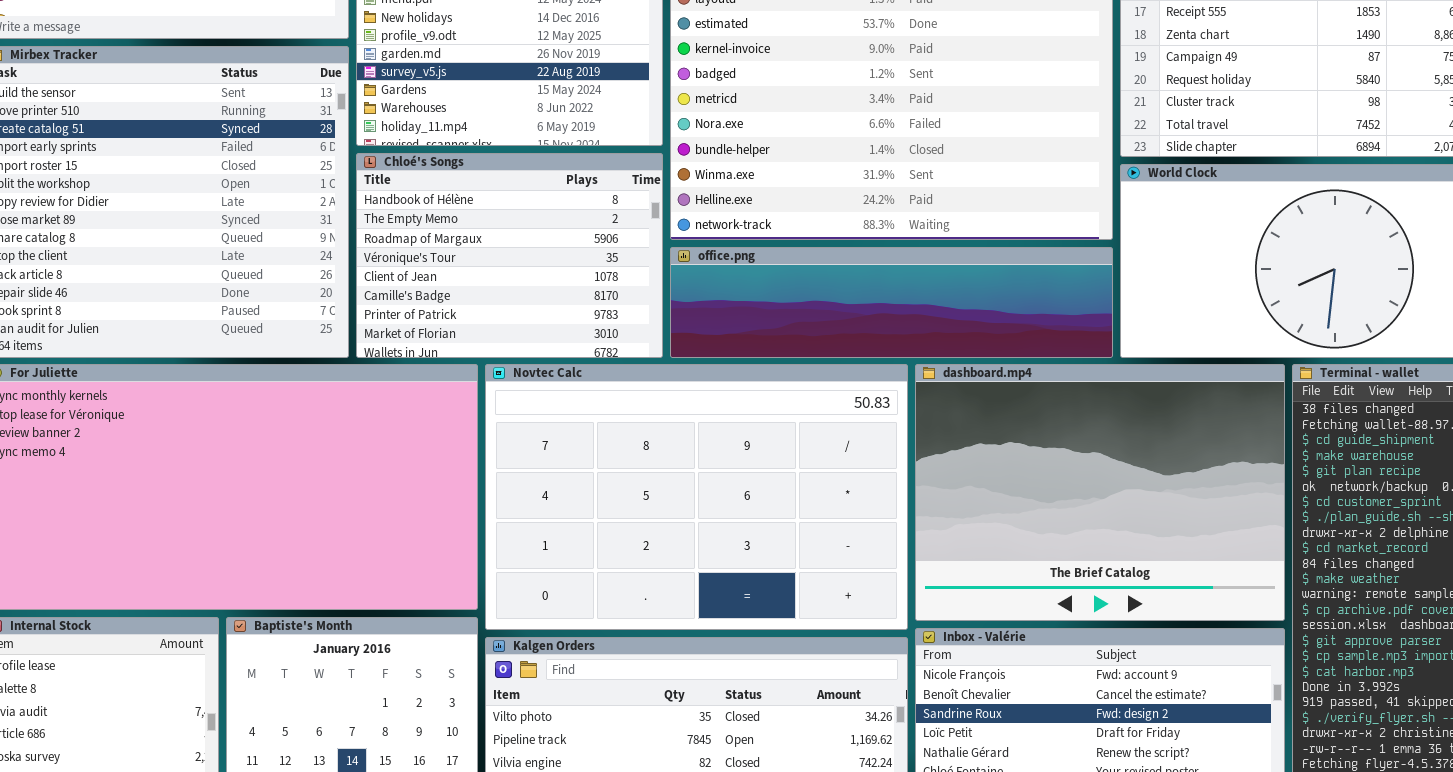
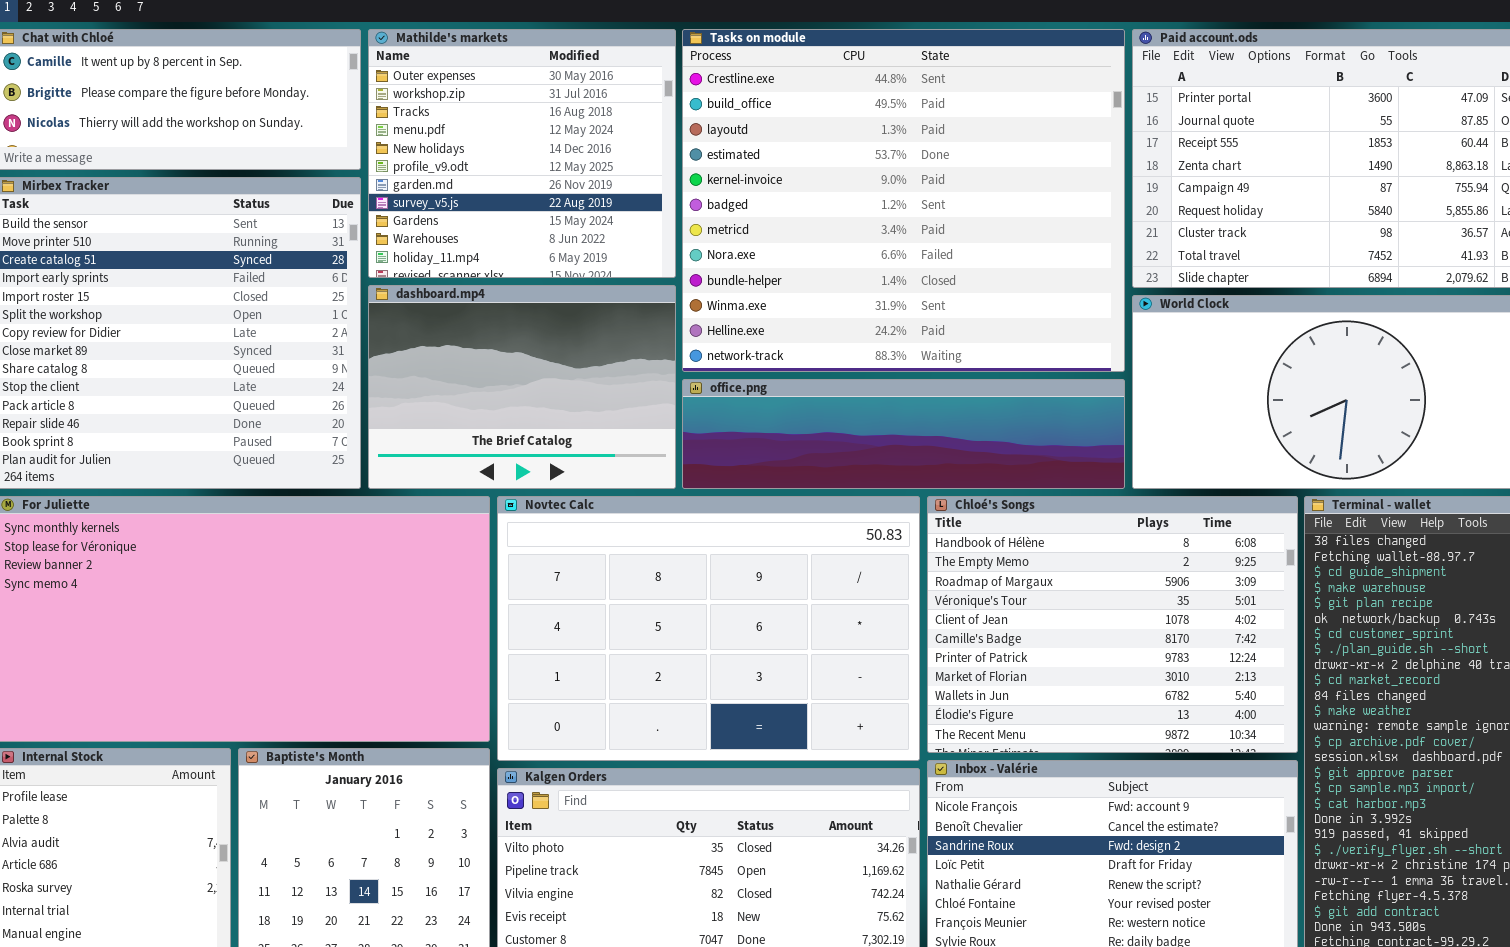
Chloé's Songs: [356,153,663,358] -> [927,496,1298,753], moved, resized
dashboard.mp4: [915,364,1285,621] -> [368,285,676,489], moved, resized

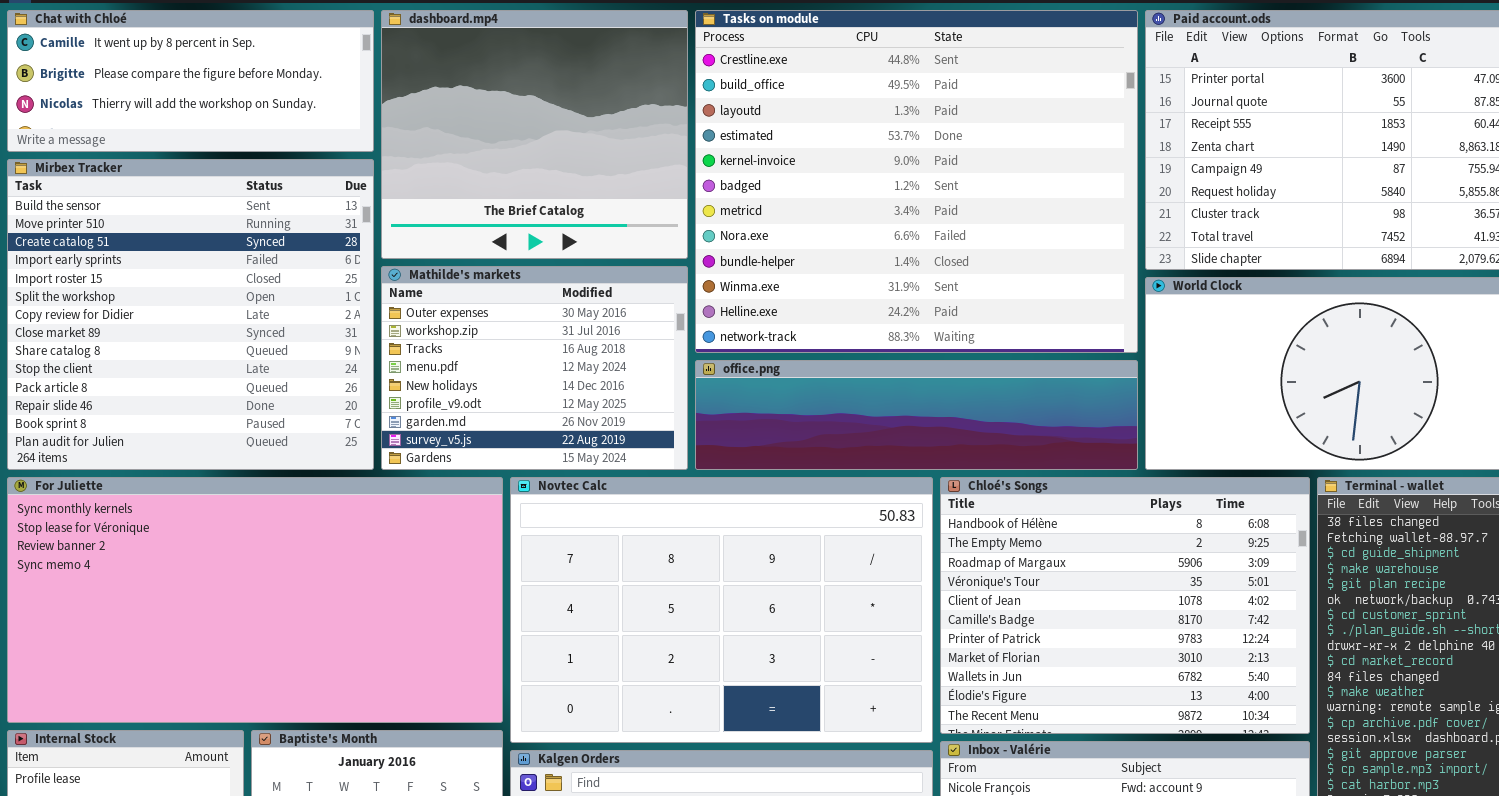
Mathilde's markets: [368,29,676,278] -> [381,266,688,470], moved, resized
dashboard.mp4: [368,285,676,489] -> [381,10,688,259], moved, resized

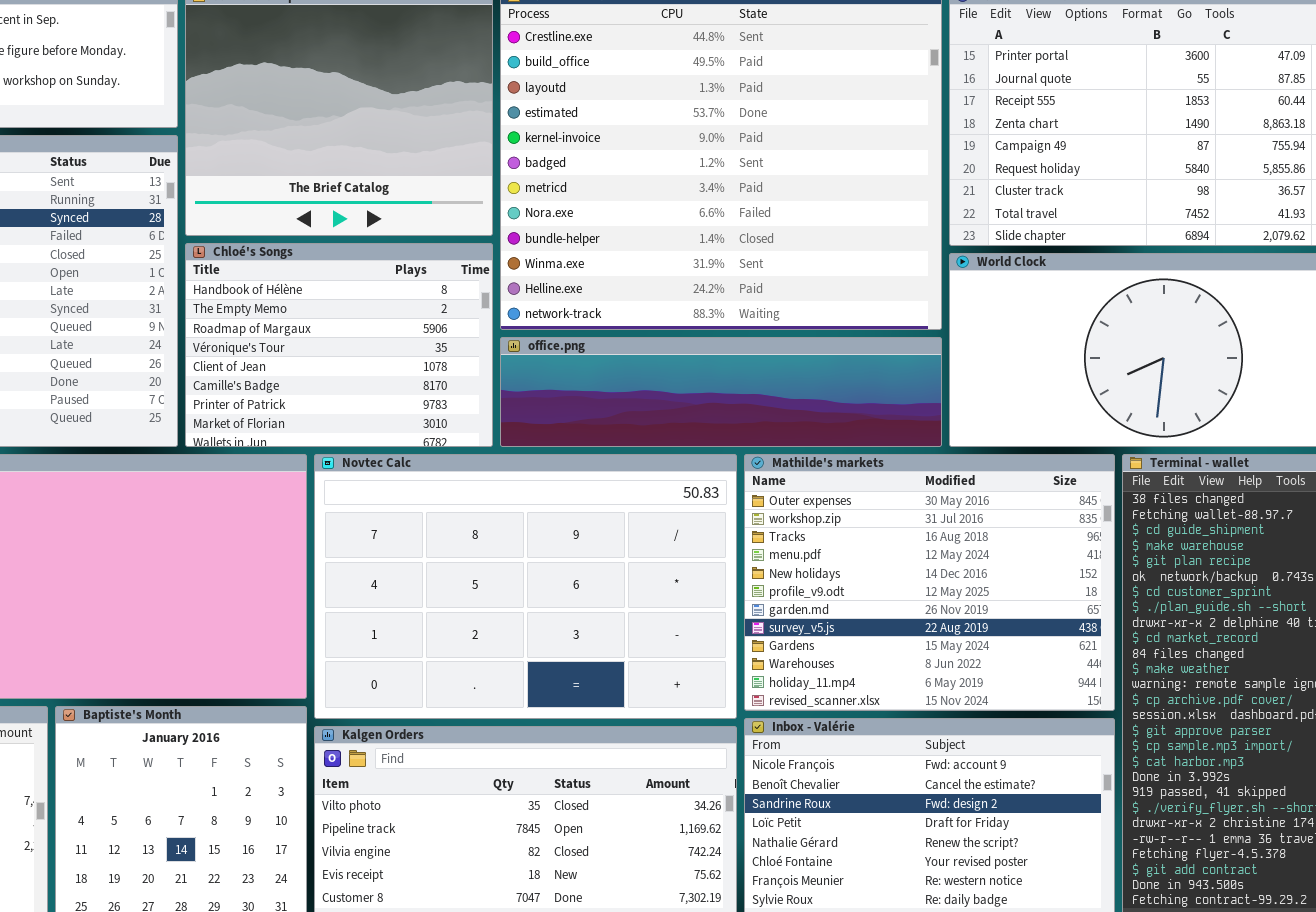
Mathilde's markets: [381,266,688,470] -> [744,454,1115,711], moved, resized
Chloé's Songs: [940,477,1310,734] -> [185,243,493,447], moved, resized

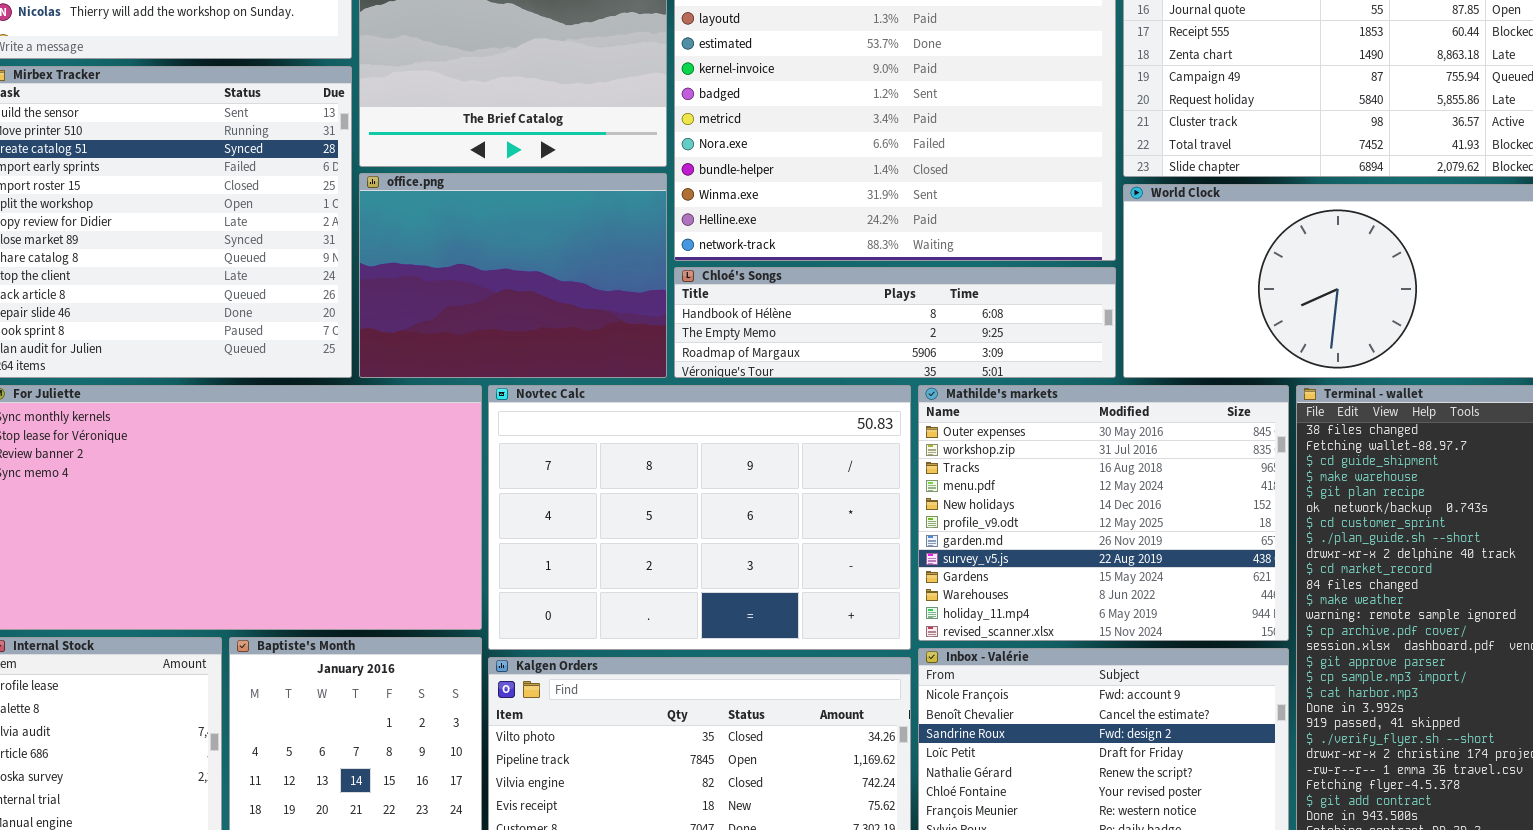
Chloé's Songs: [185,243,493,447] -> [674,267,1116,378], moved, resized
office.png: [500,337,942,447] -> [359,173,667,378], moved, resized

